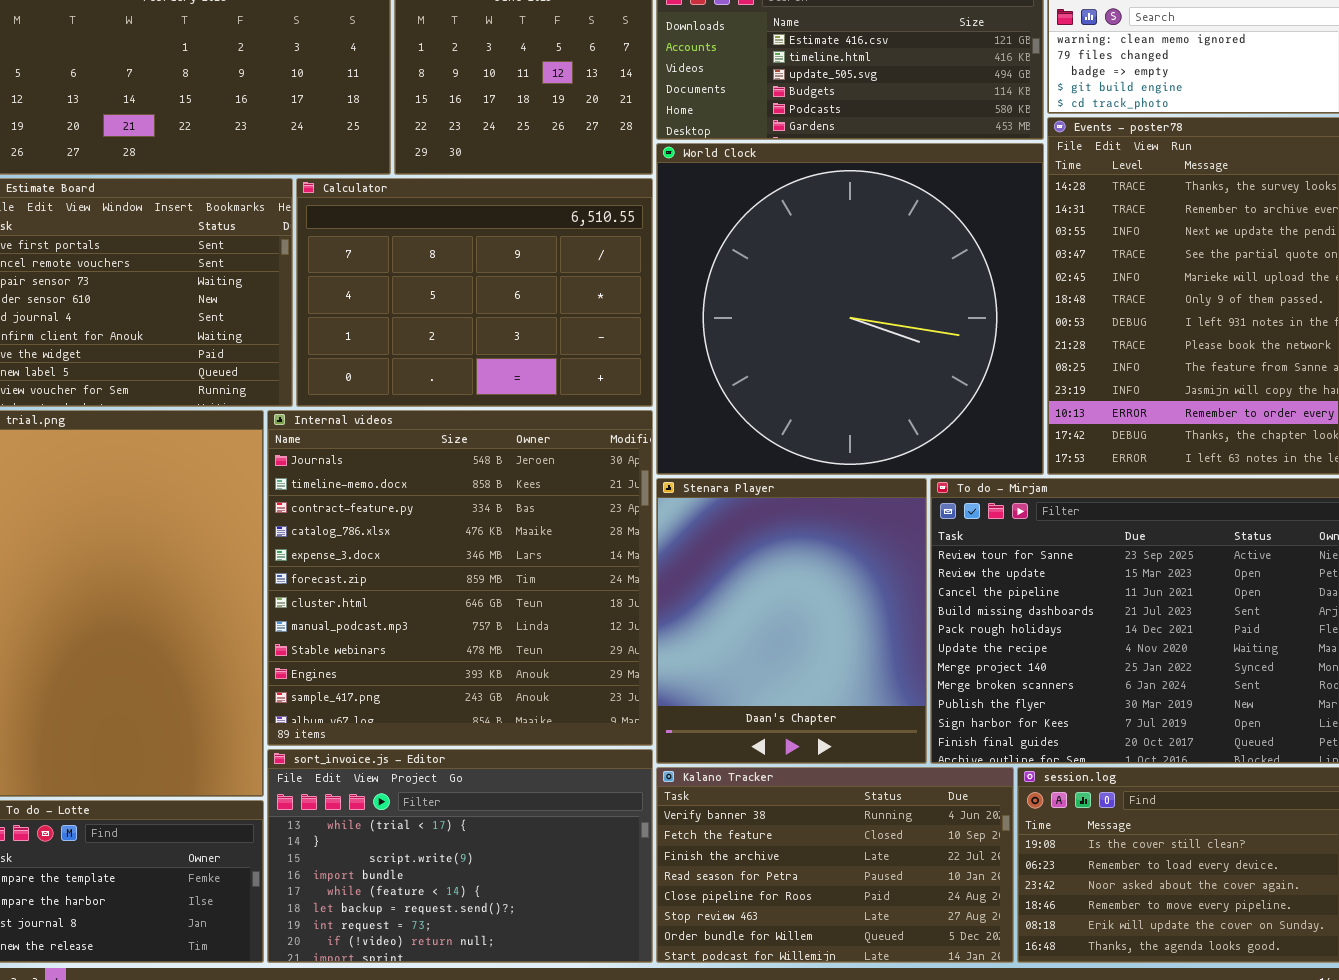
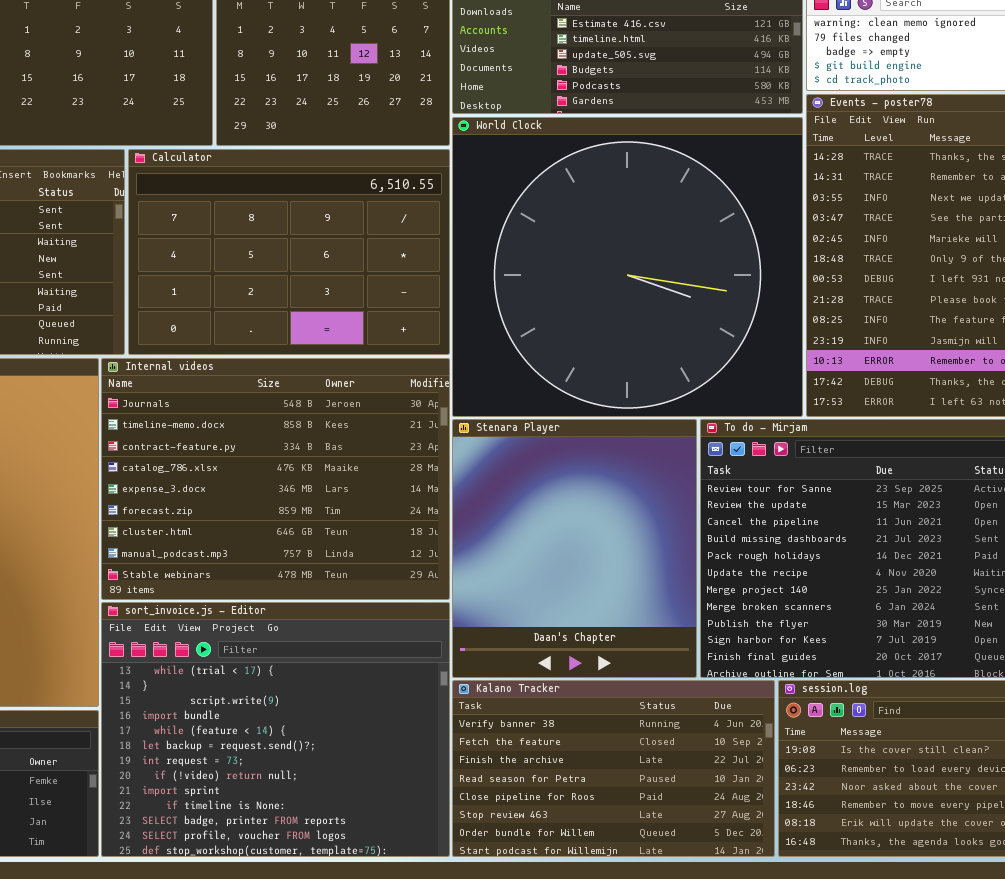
Internal videos: [267,410,653,746] -> [101,358,450,600], resized
sort_invoice.js - Editor: [267,749,653,963] -> [101,602,450,857], resized

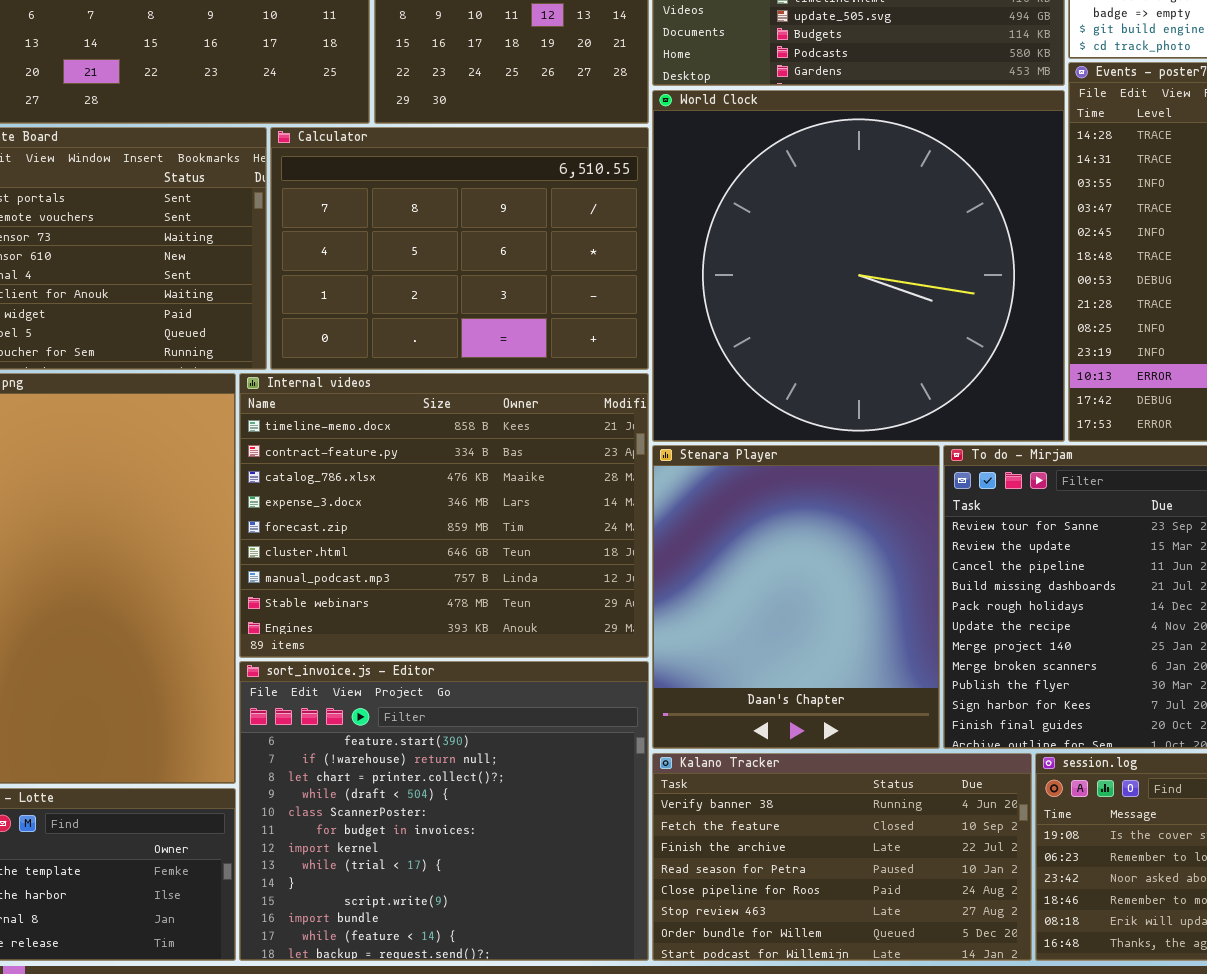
Internal videos: [101,358,450,600] -> [239,373,649,658], scrolled down 1 row
sort_invoice.js - Editor: [101,602,450,857] -> [239,661,649,961], scrolled up 7 rows

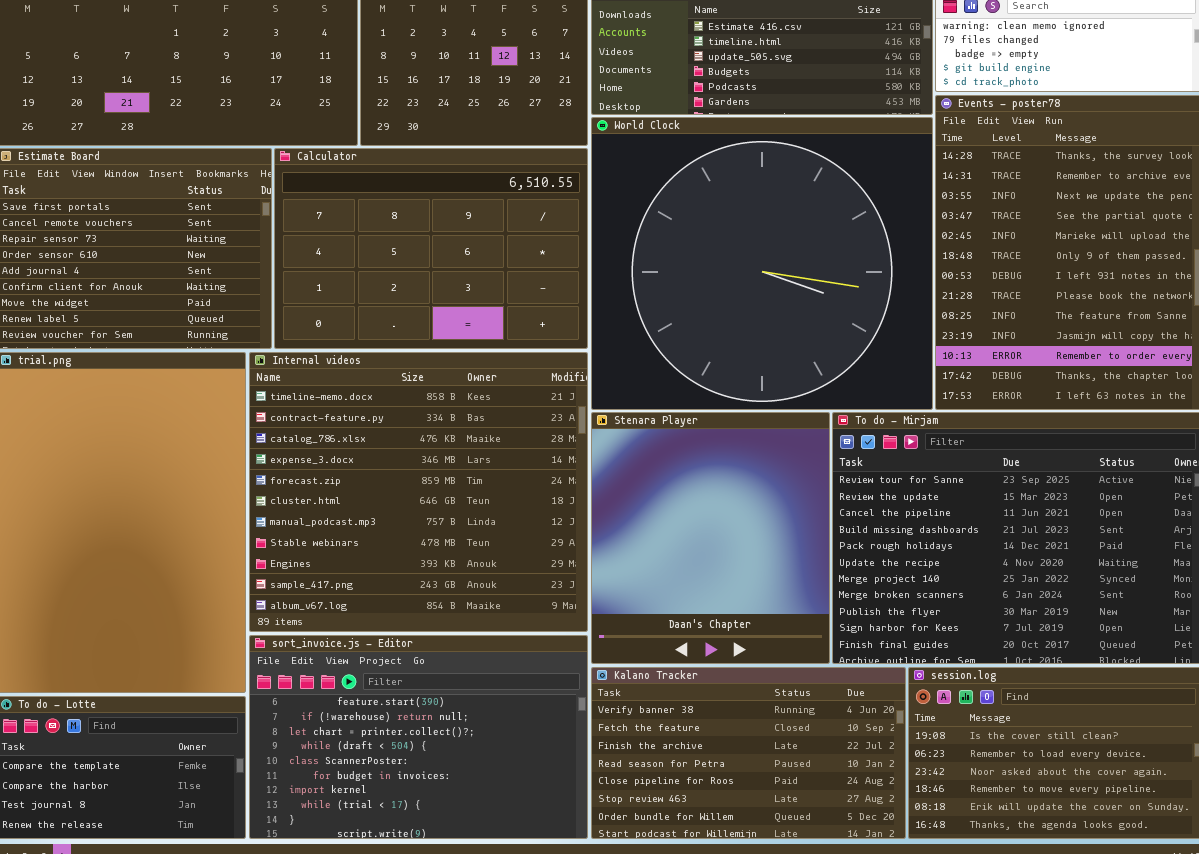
Internal videos: [239,373,649,658] -> [249,352,588,632], resized
sort_invoice.js - Editor: [239,661,649,961] -> [249,635,588,839], resized

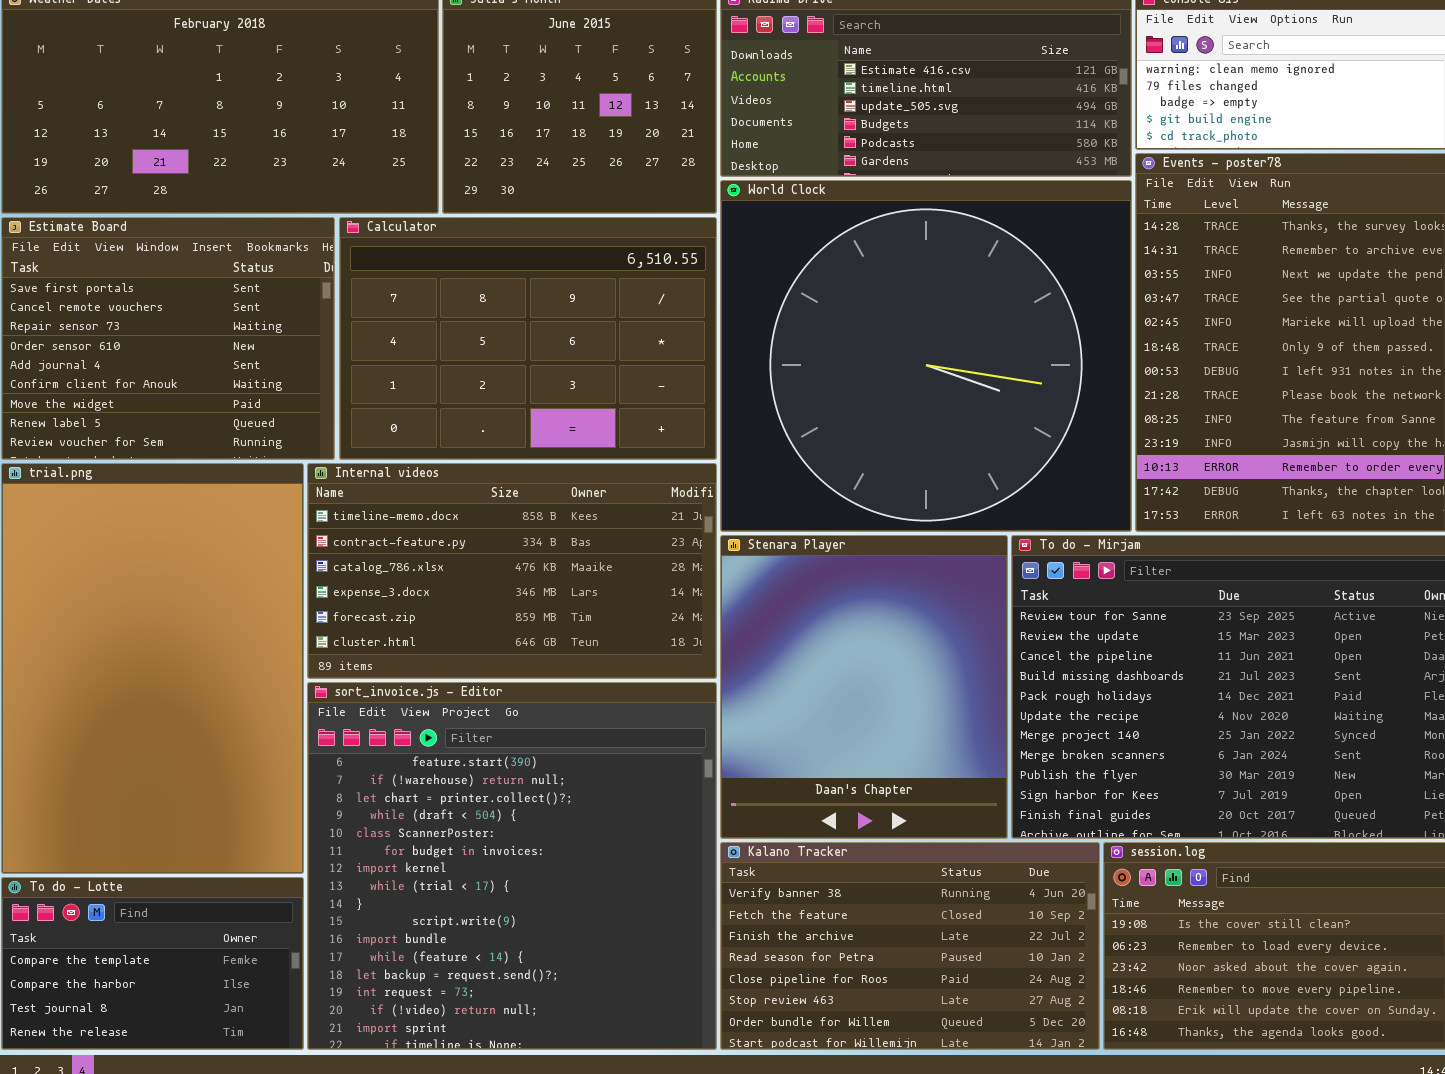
Internal videos: [249,352,588,632] -> [307,463,717,679], resized
sort_invoice.js - Editor: [249,635,588,839] -> [307,682,717,1050], resized

